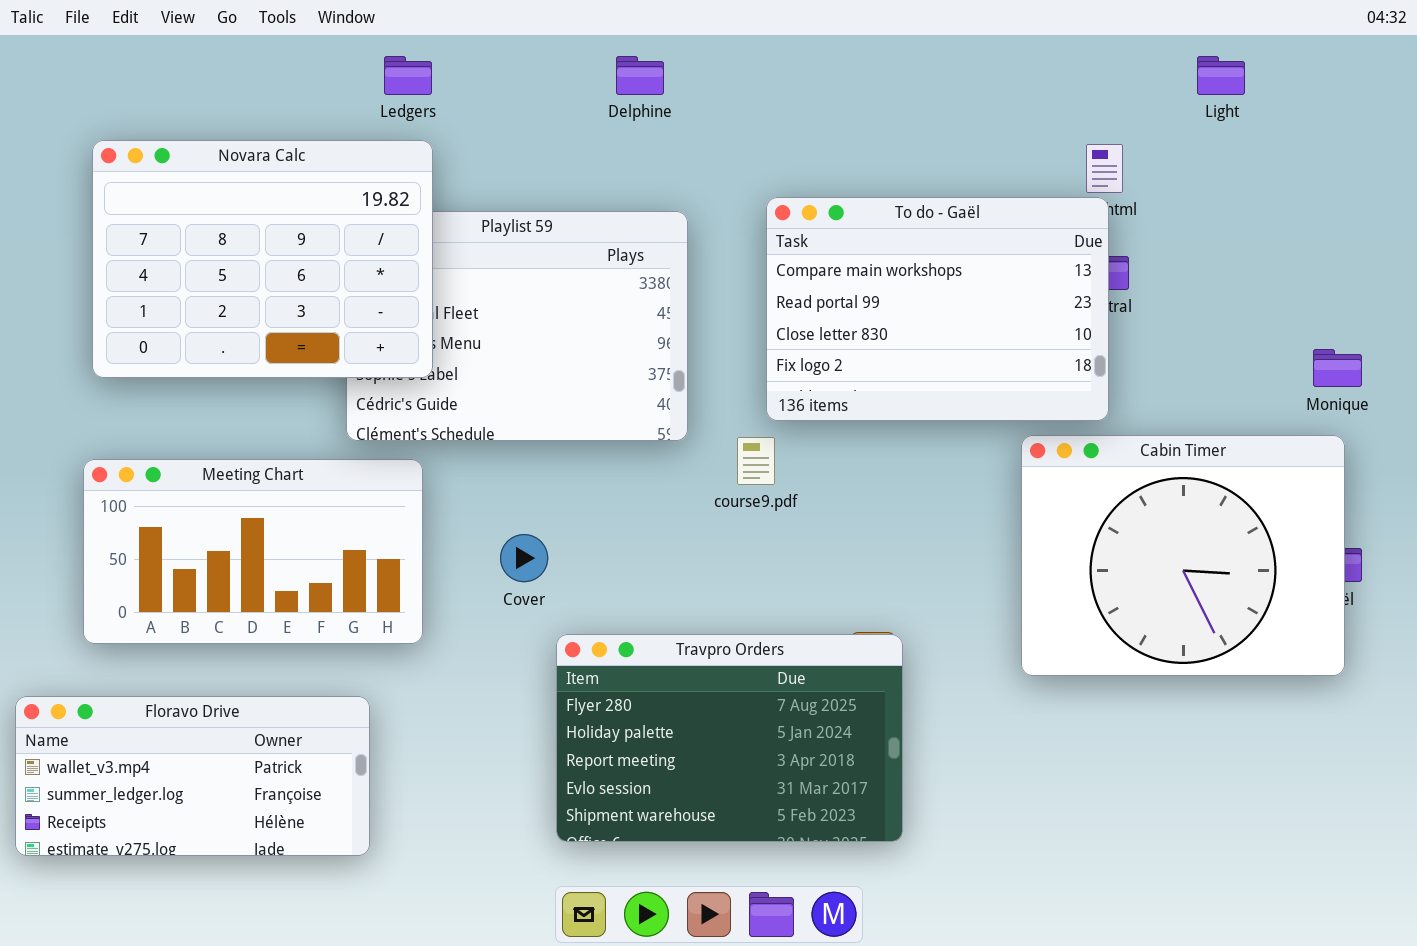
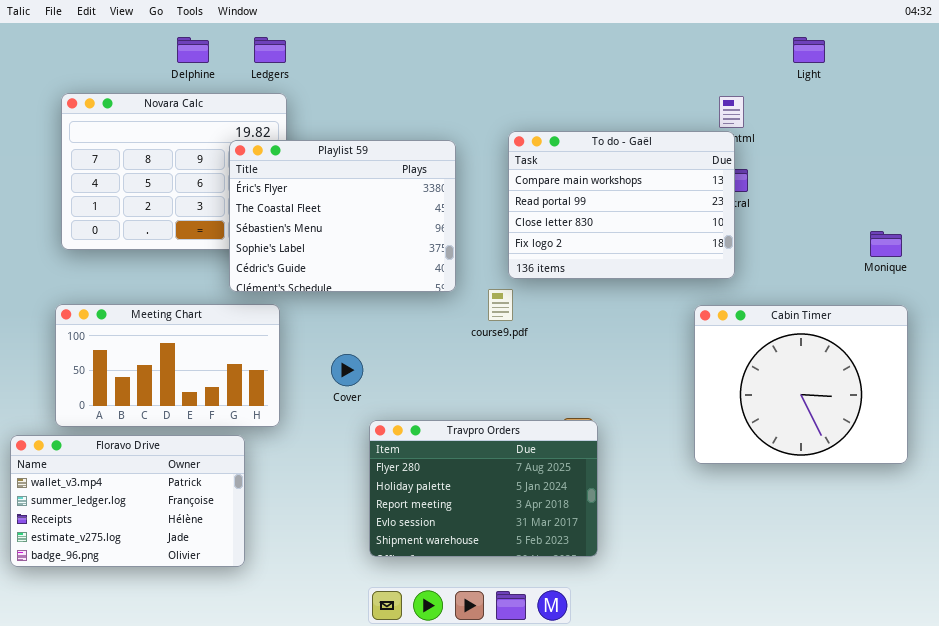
Delphine: [616,56,664,95] -> [177,37,209,63], moved
Playlist 59: [346,211,688,441] -> [229,140,456,292], raised
Cabin Timer: [1021,435,1345,676] -> [694,305,908,464], moved
Floravo Drive: [15,696,370,856] -> [10,435,245,567], resized

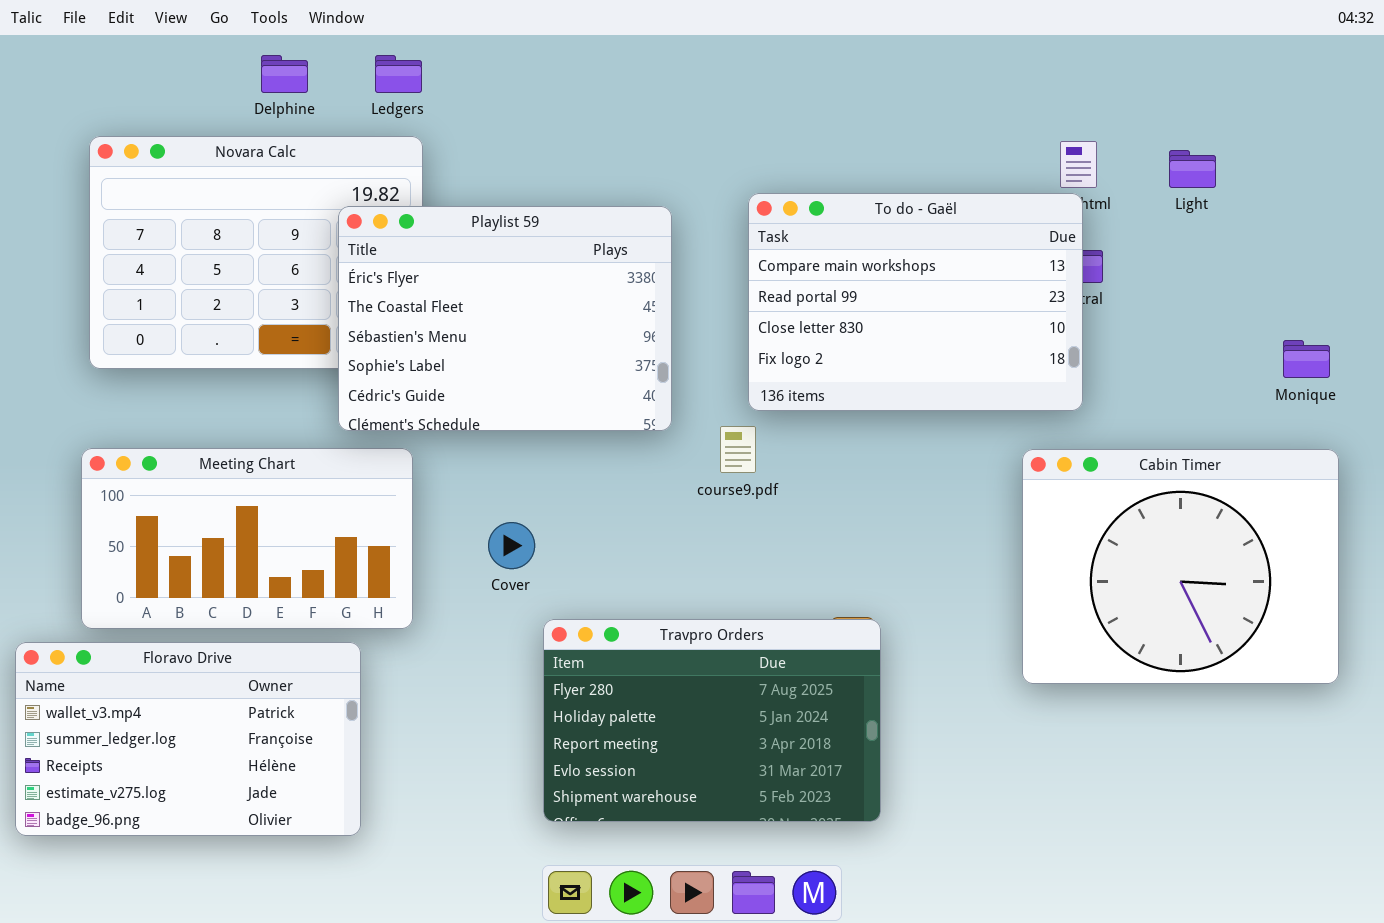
Light: [793,37,825,63] -> [1169,150,1216,188], moved

